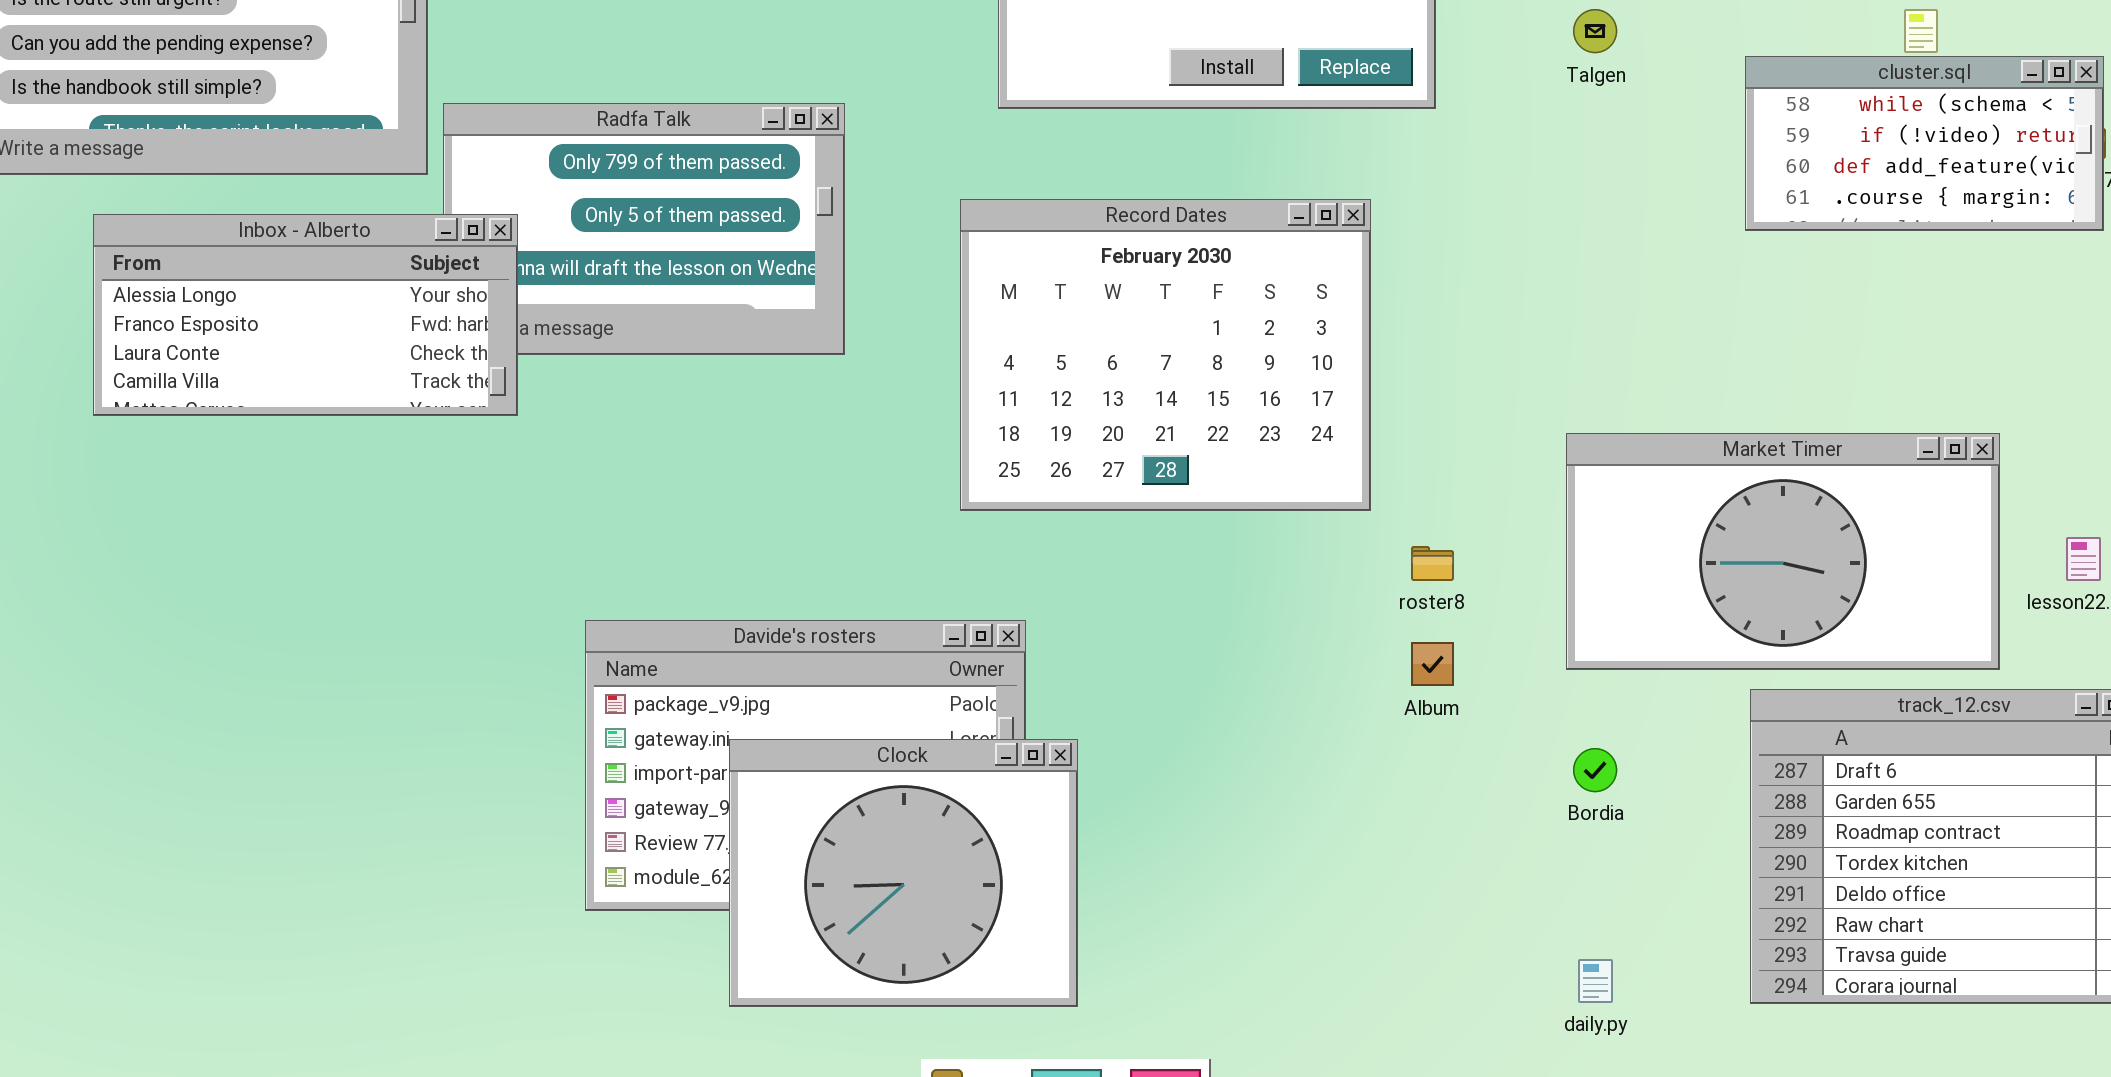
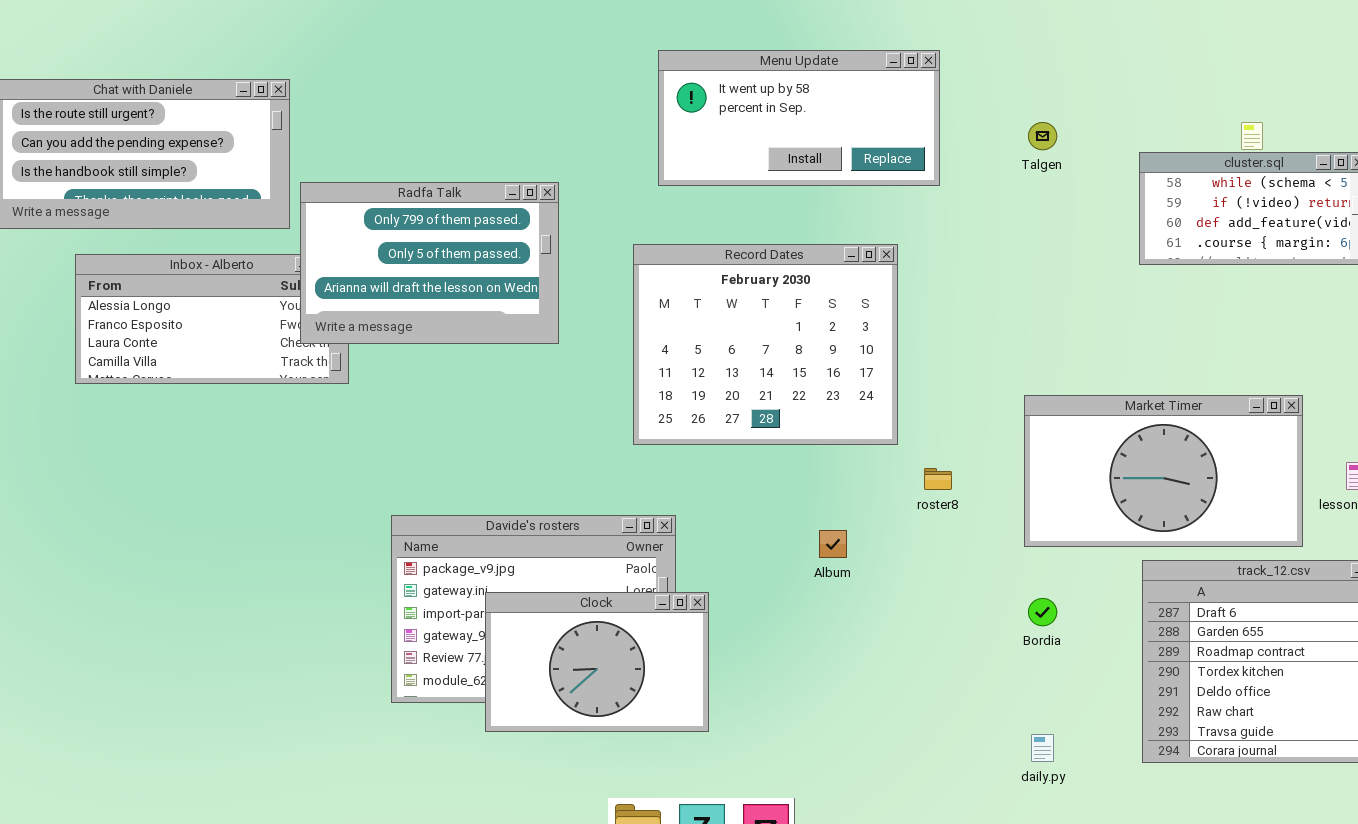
Radfa Talk: [443,103,845,355] -> [300,182,559,344], raised
Album: [1411,642,1454,686] -> [819,530,847,558], moved
Clock: [729,739,1078,1007] -> [485,592,709,732], resized

